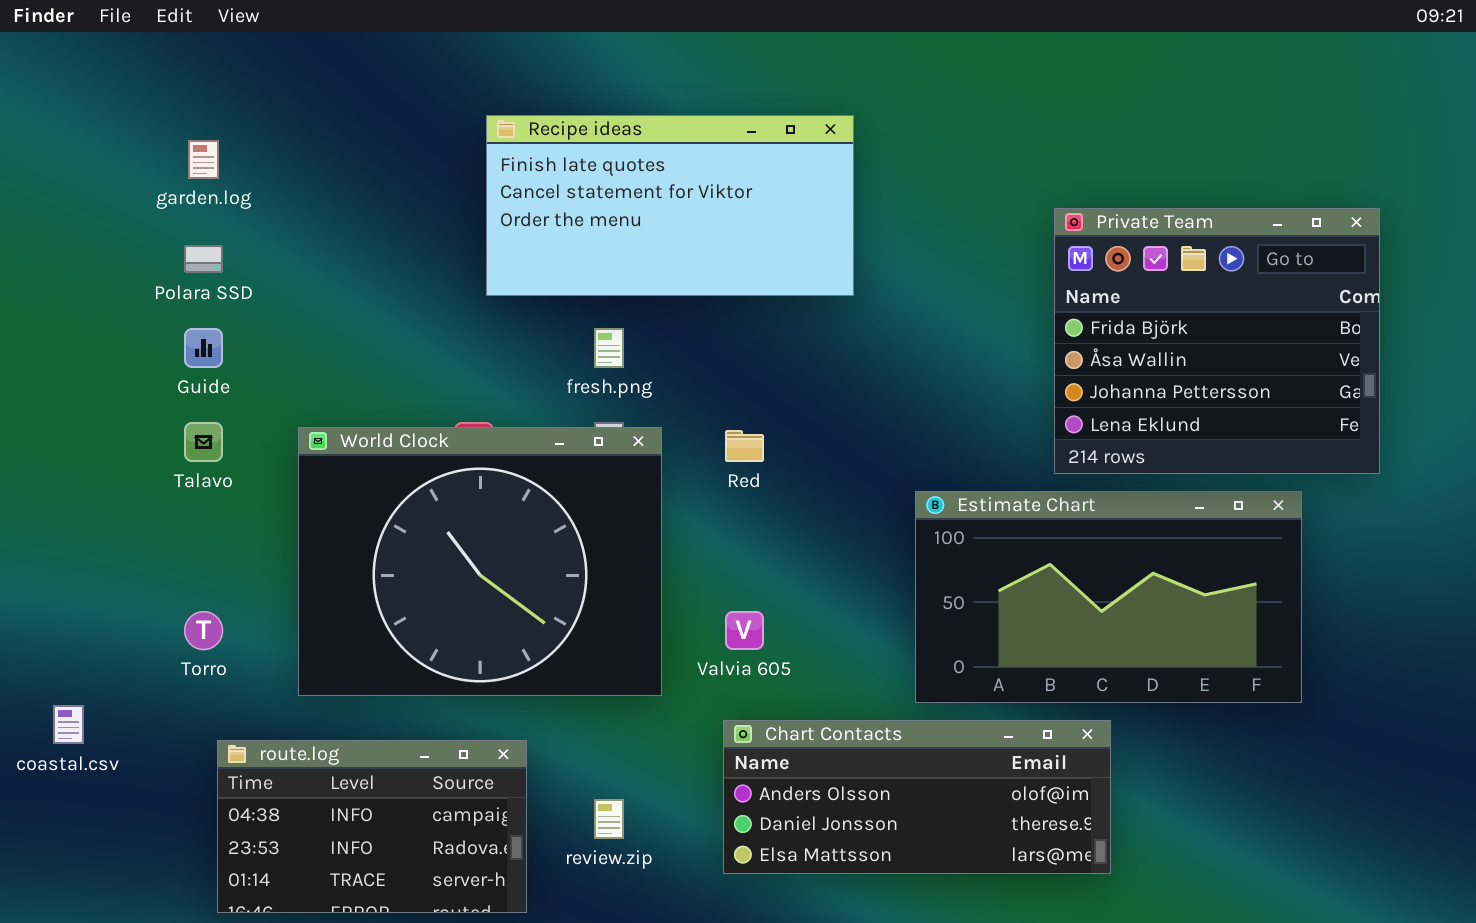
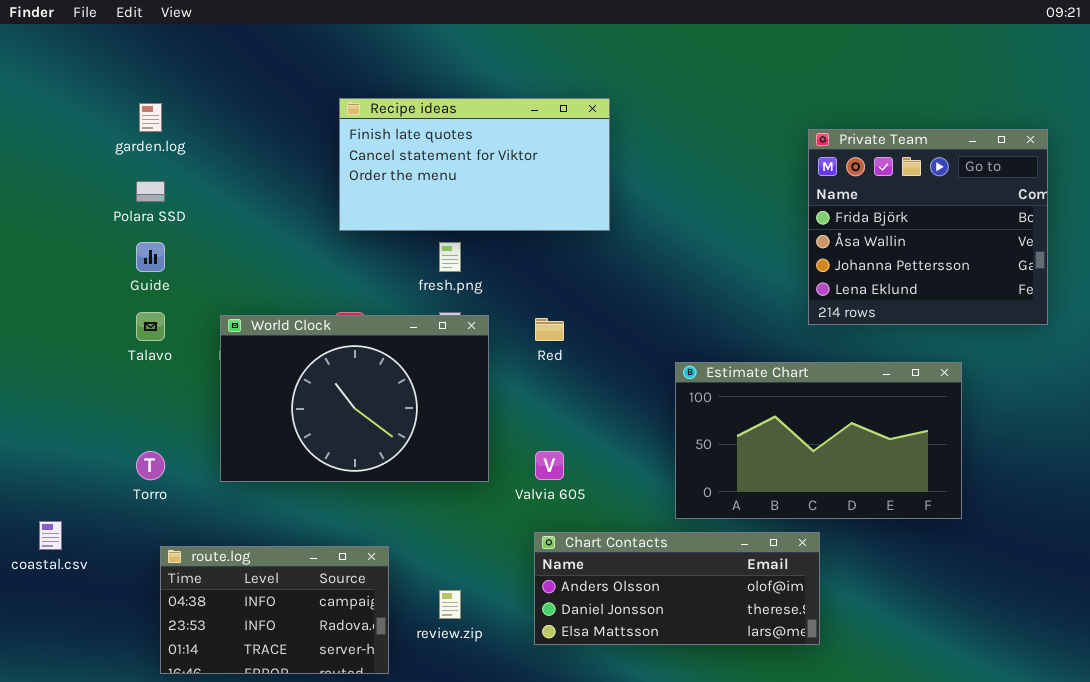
Recipe ideas: [486,115,854,296] -> [339,98,610,231], moved
Private Team: [1054,208,1380,474] -> [808,129,1048,325], moved
World Clock: [298,427,662,696] -> [220,315,489,482], resized

